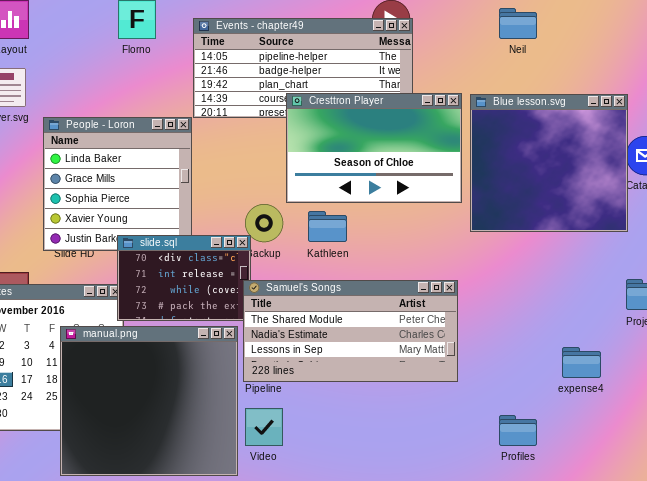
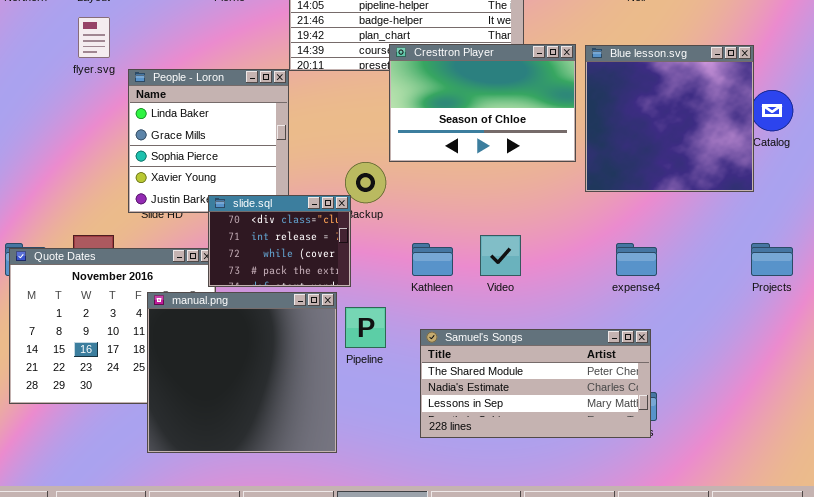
Kathleen: [308,211,347,242] -> [412,243,453,276], moved
Samuel's Songs: [243,280,458,382] -> [420,329,651,438], moved
expense4: [562,347,601,378] -> [616,243,657,276], moved
Video: [245,408,283,446] -> [480,235,521,276], moved

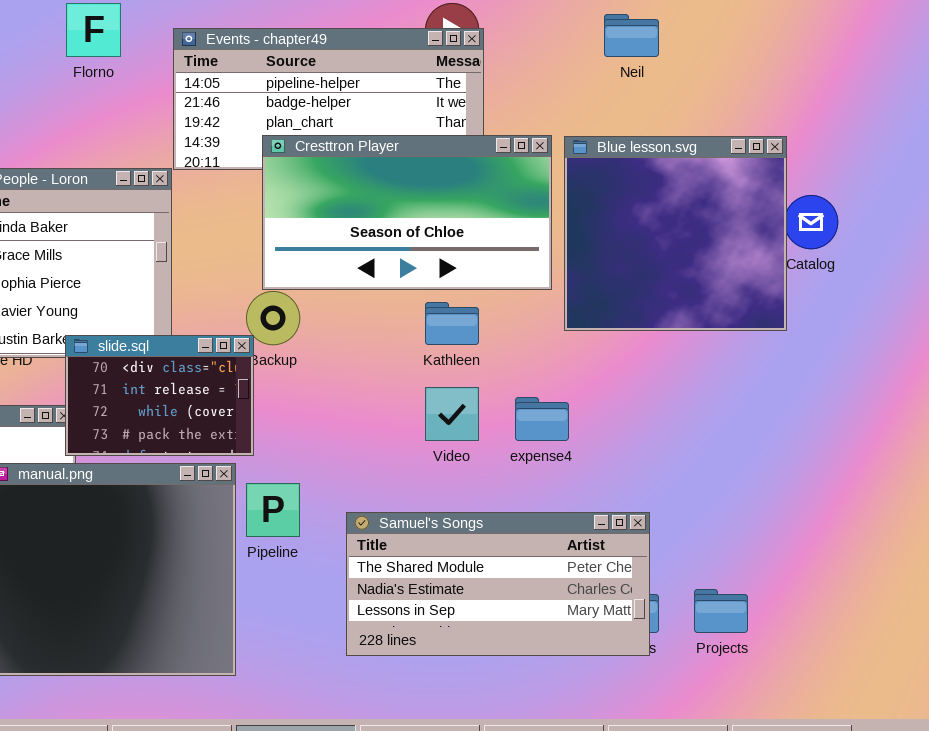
Cresttron Player: [389,44,576,162] -> [262,135,552,290], resized
Kathleen: [412,243,453,276] -> [425,302,479,345], moved
expense4: [616,243,657,276] -> [515,397,569,441], moved
Projects: [751,243,793,276] -> [694,589,748,633], moved

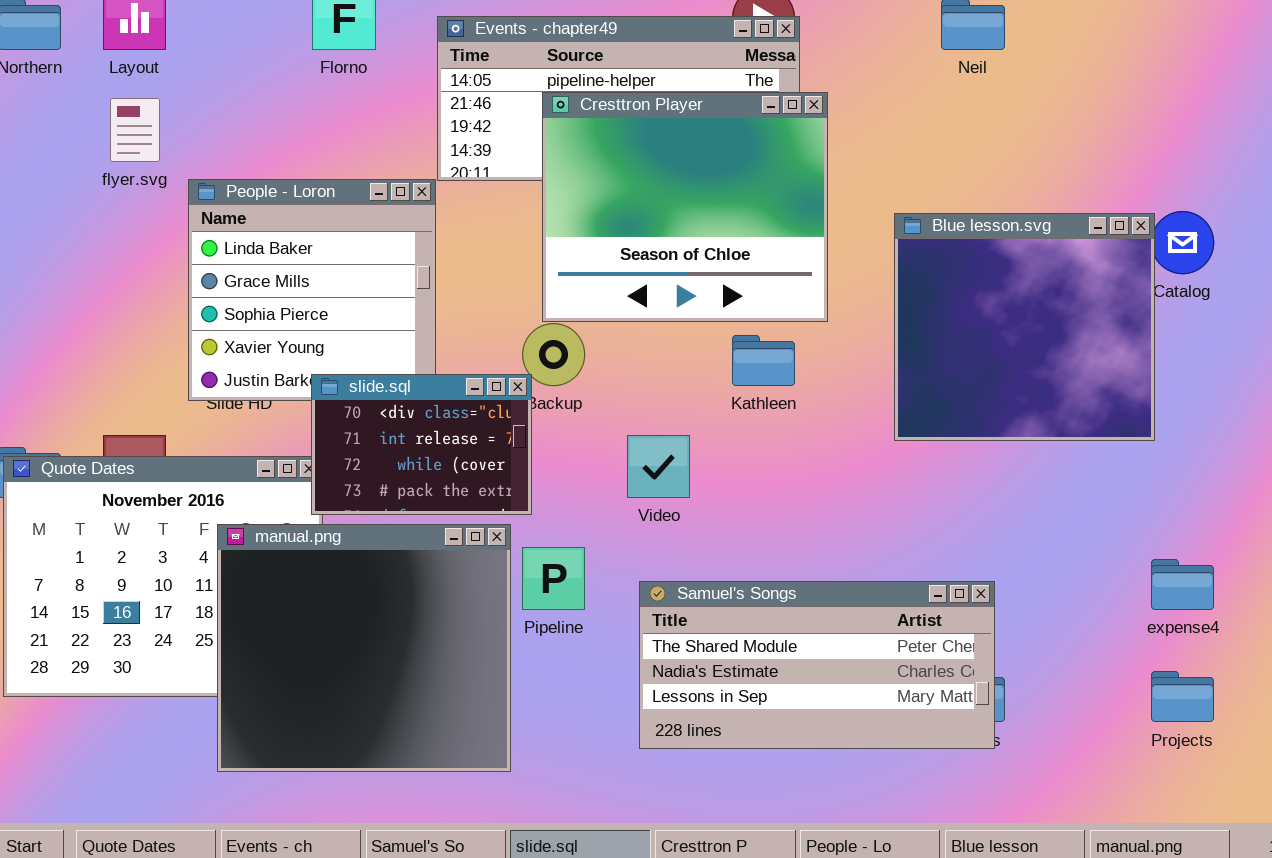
Cresttron Player: [262,135,552,290] -> [542,92,828,322], resized
Blue lesson.svg: [564,136,787,331] -> [894,213,1155,441], moved
Video: [425,387,479,441] -> [627,435,690,498], moved
expense4: [515,397,569,441] -> [1151,559,1214,610], moved
Projects: [694,589,748,633] -> [1151,671,1214,722], moved

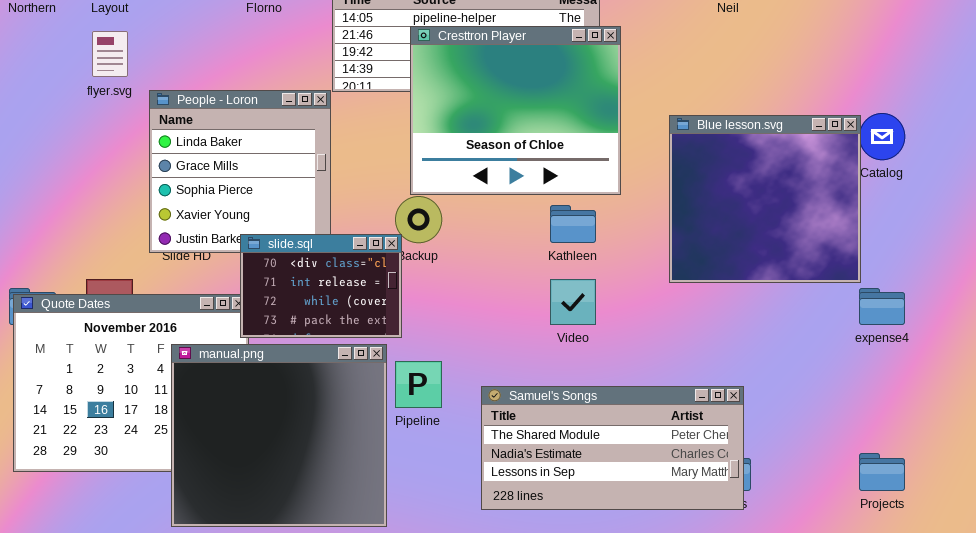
Video: [627,435,690,498] -> [550,279,596,325], moved
expense4: [1151,559,1214,610] -> [859,288,905,325], moved

